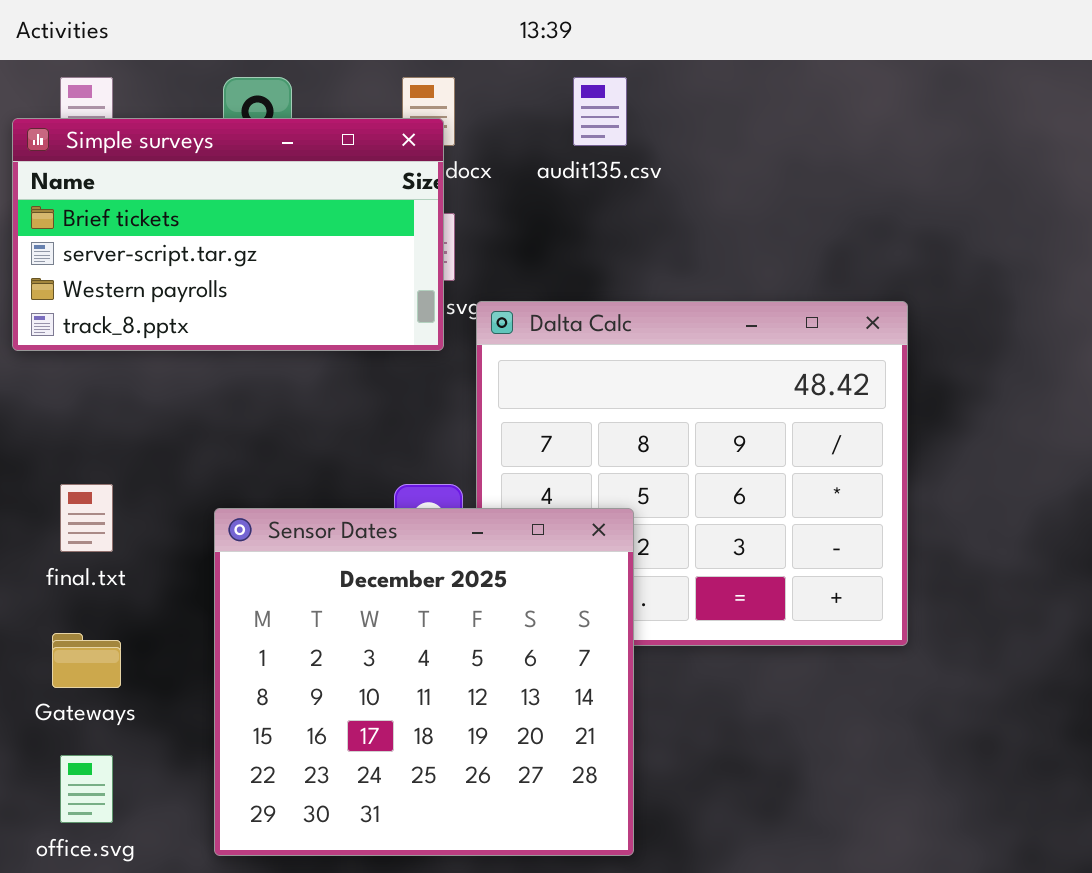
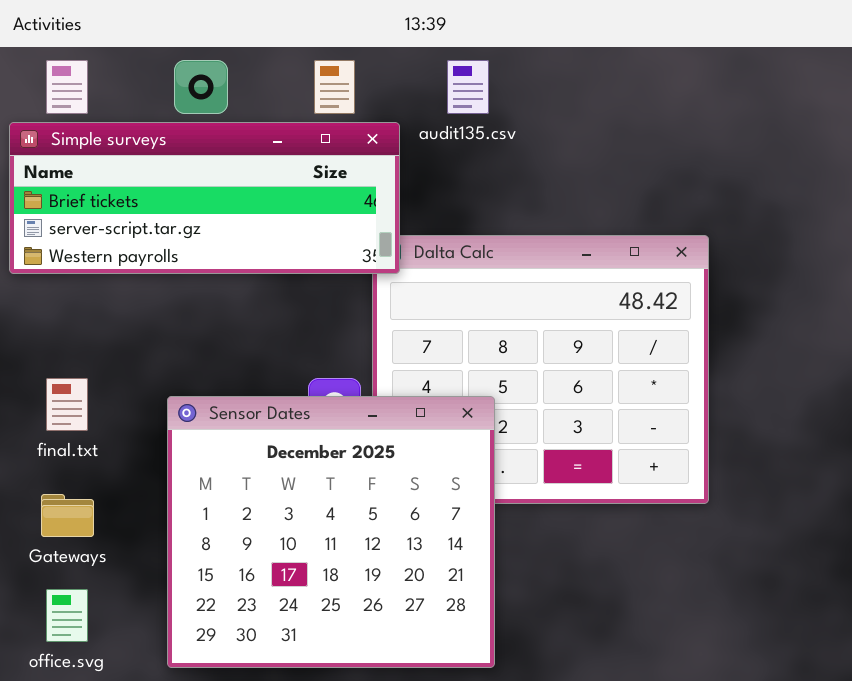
Simple surveys: [12,118,444,351] -> [9,122,400,274], resized

